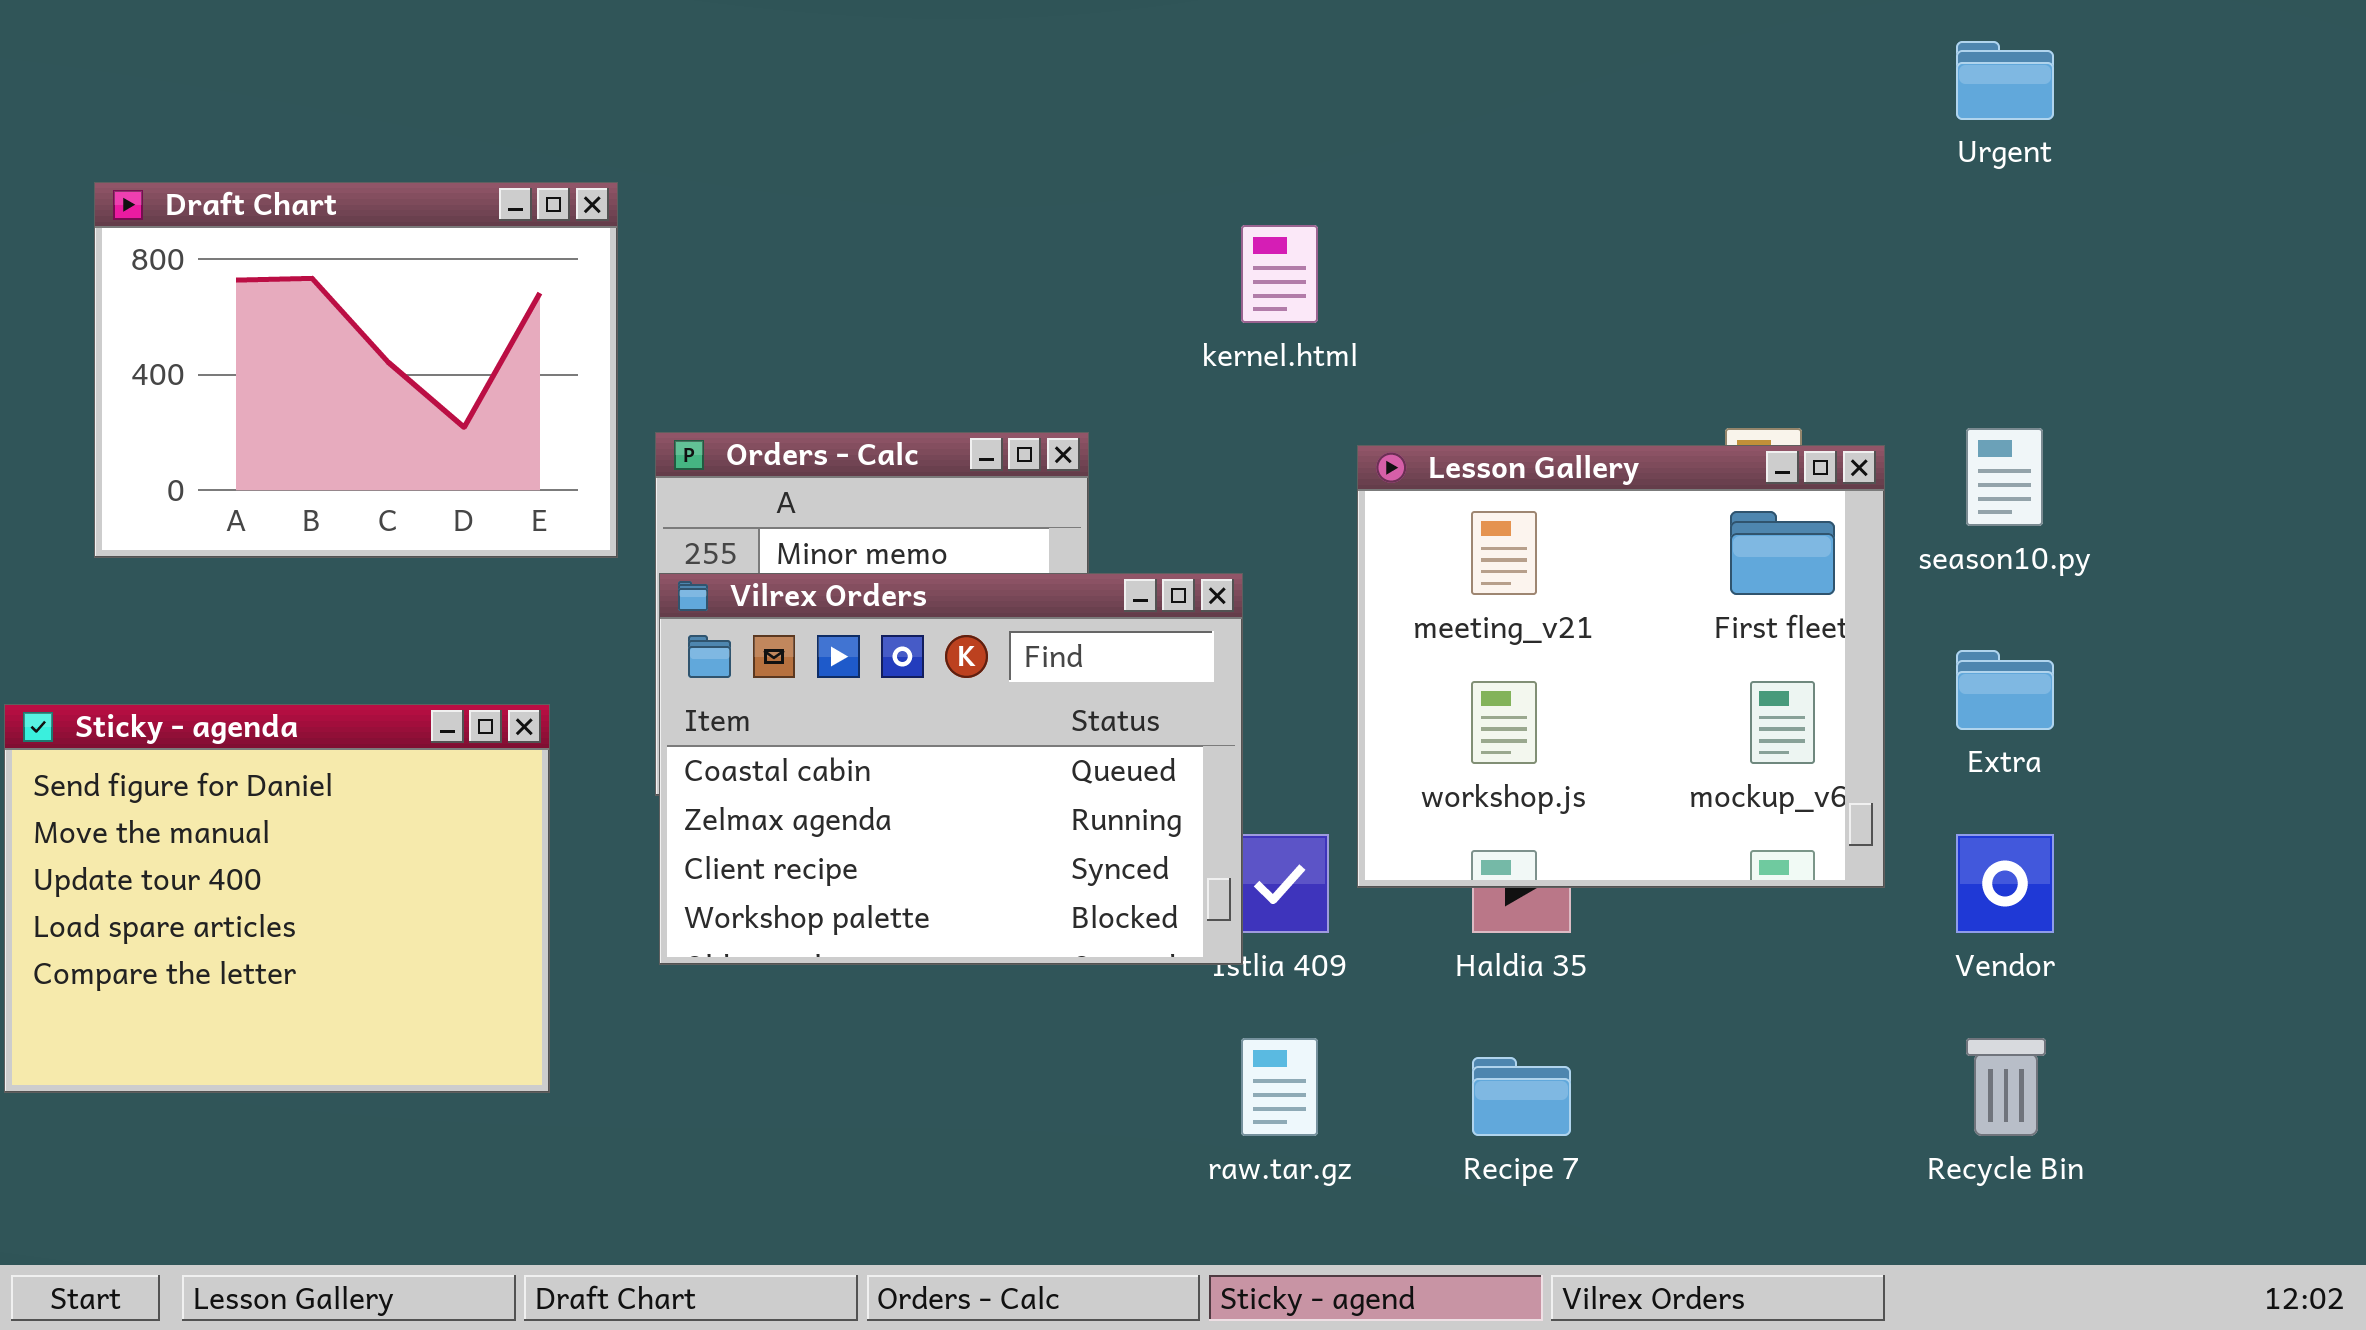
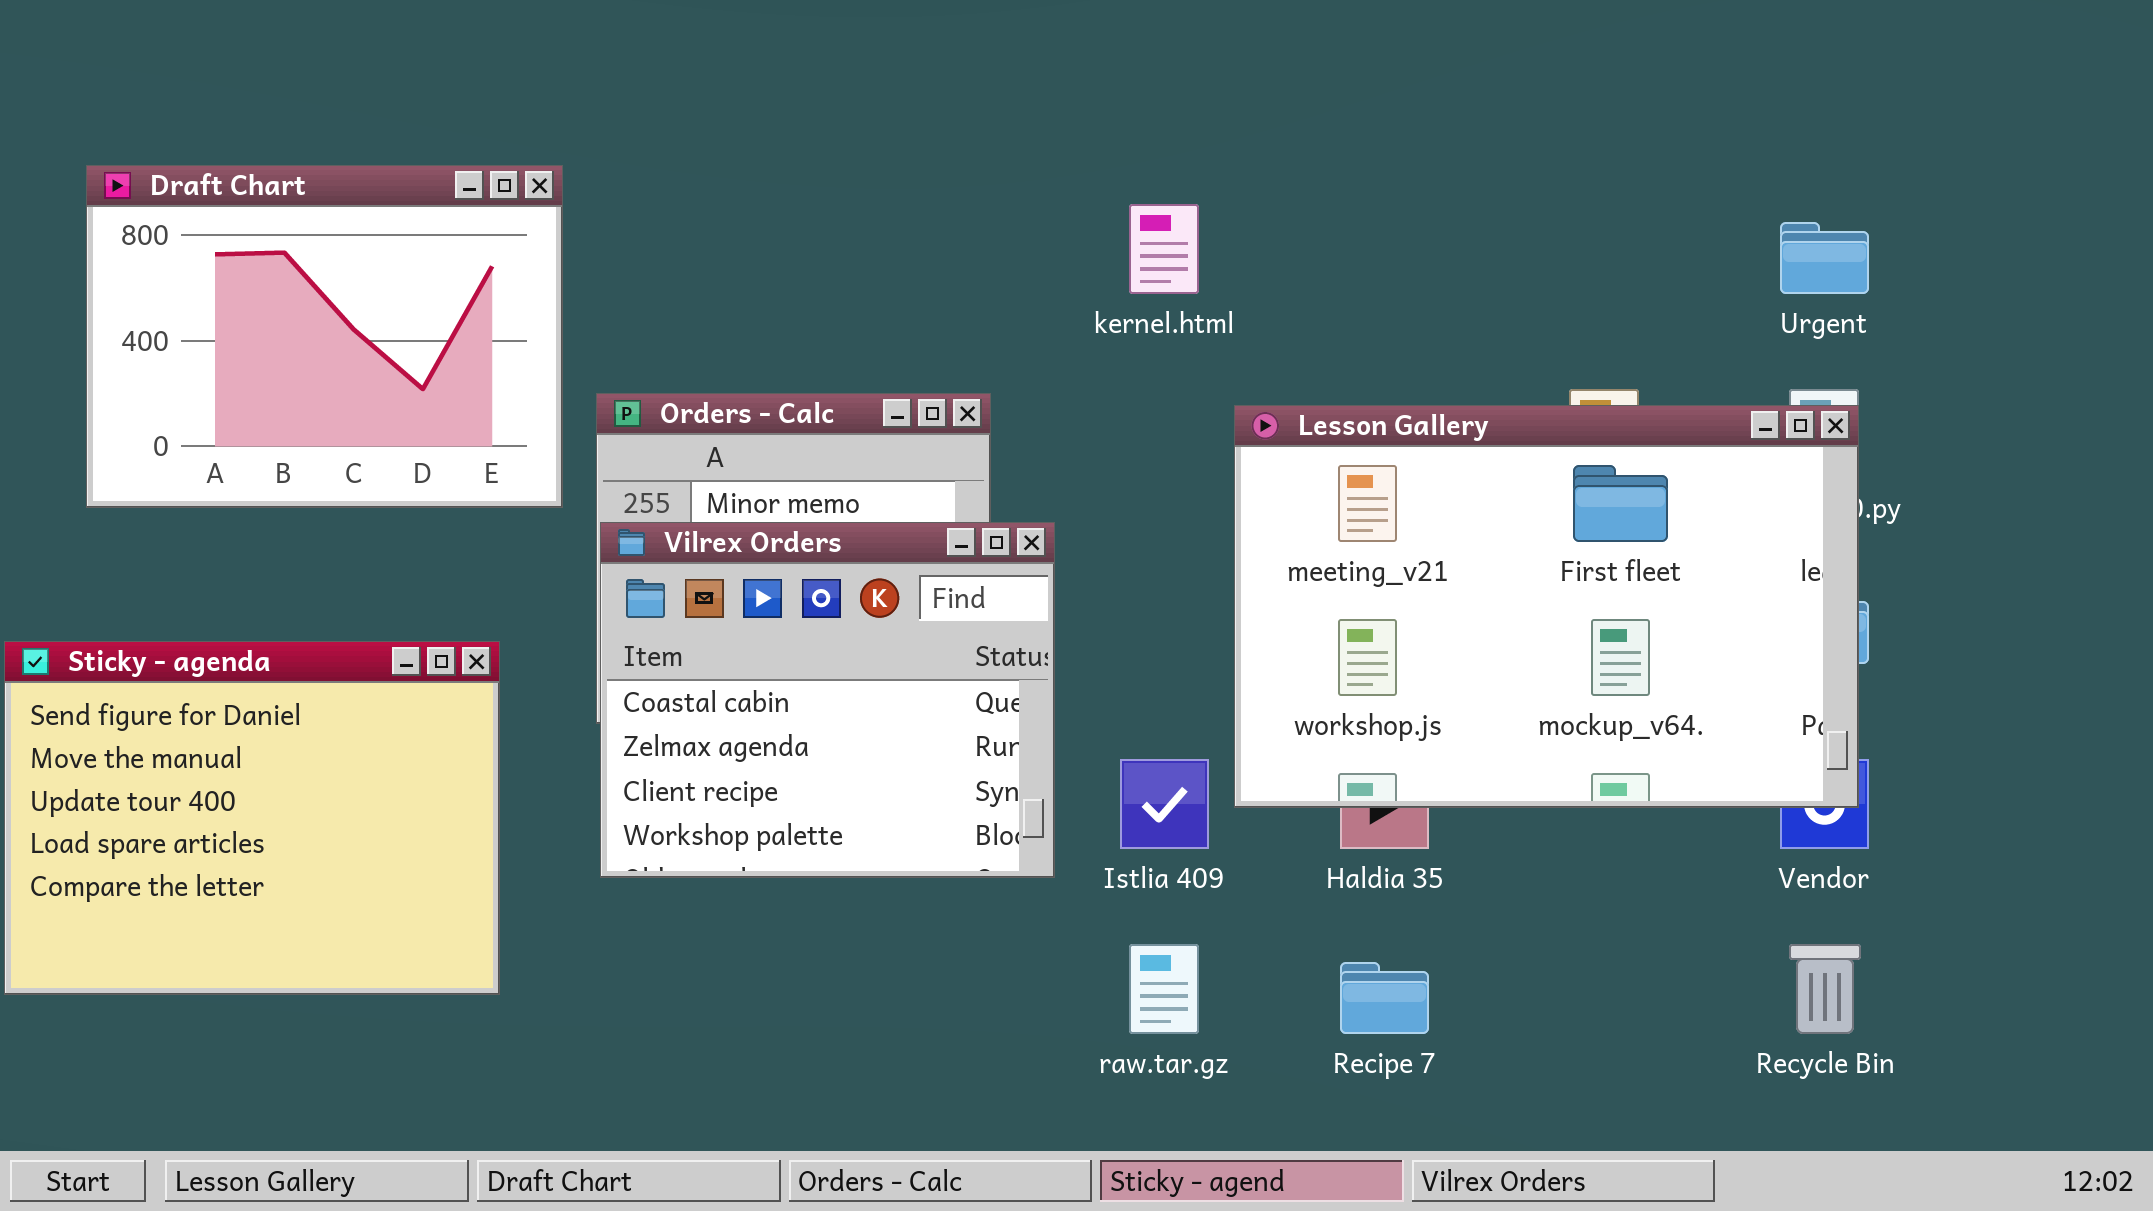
Urgent: [1956,41,2054,120] -> [1780,222,1869,294], moved
Lesson Gallery: [1357,445,1885,888] -> [1234,405,1859,808], resized
Vilrex Orders: [659,573,1243,965] -> [600,522,1055,878], resized

